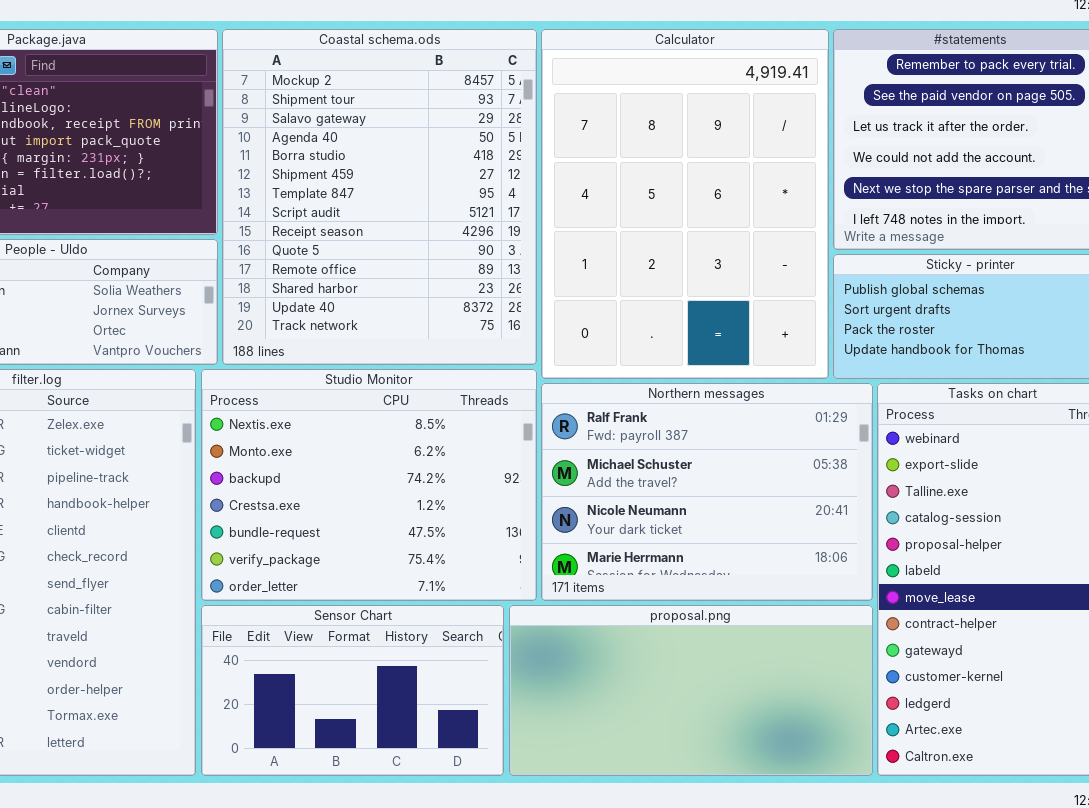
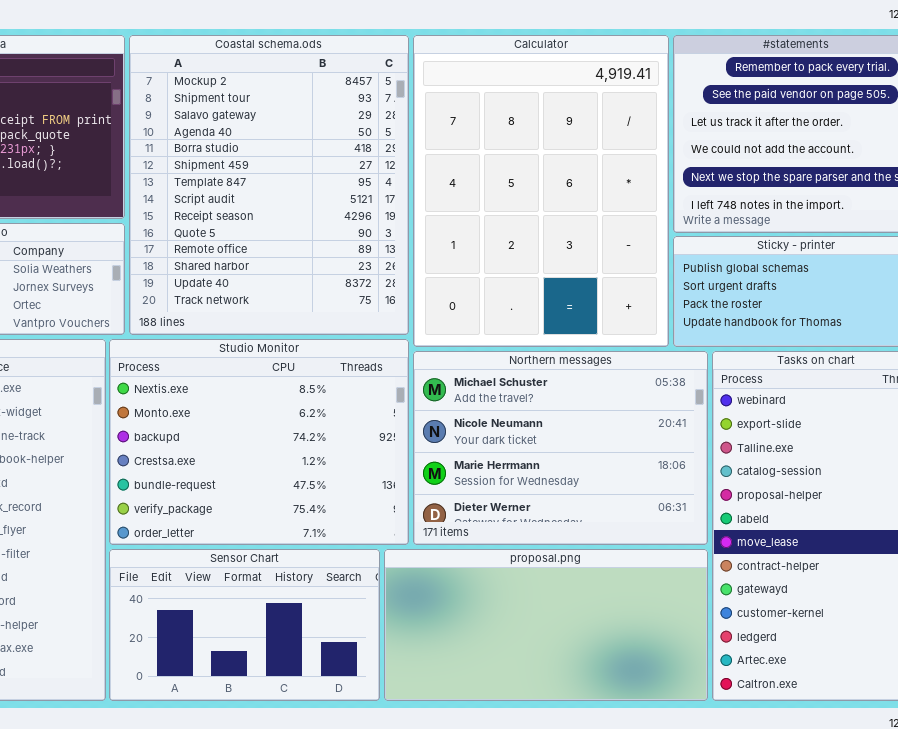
Northern messages: [541,383,873,601] -> [413,351,708,545], scrolled down 1 row

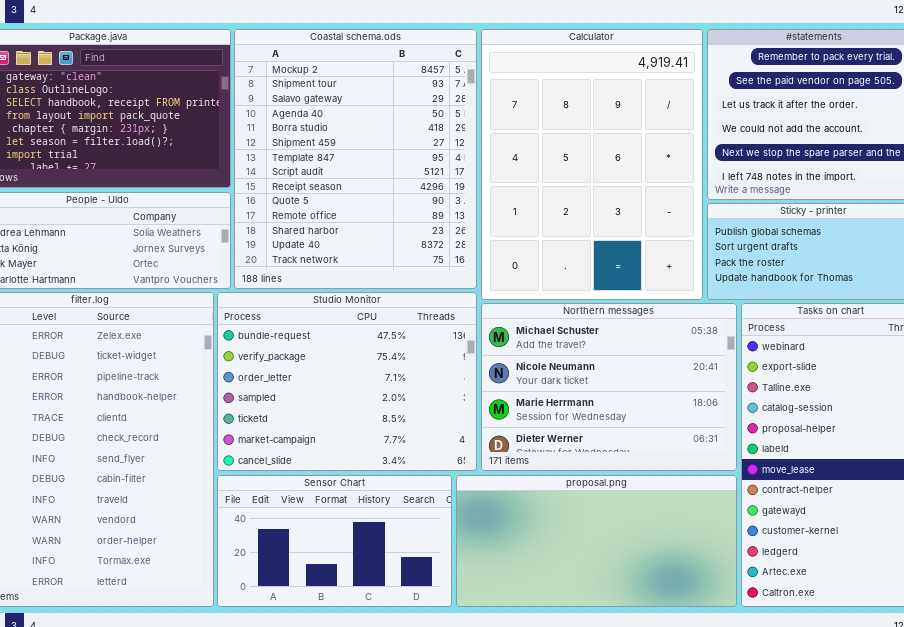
Studio Monitor: [109,339,409,545] -> [217,292,477,471], scrolled down 4 rows

